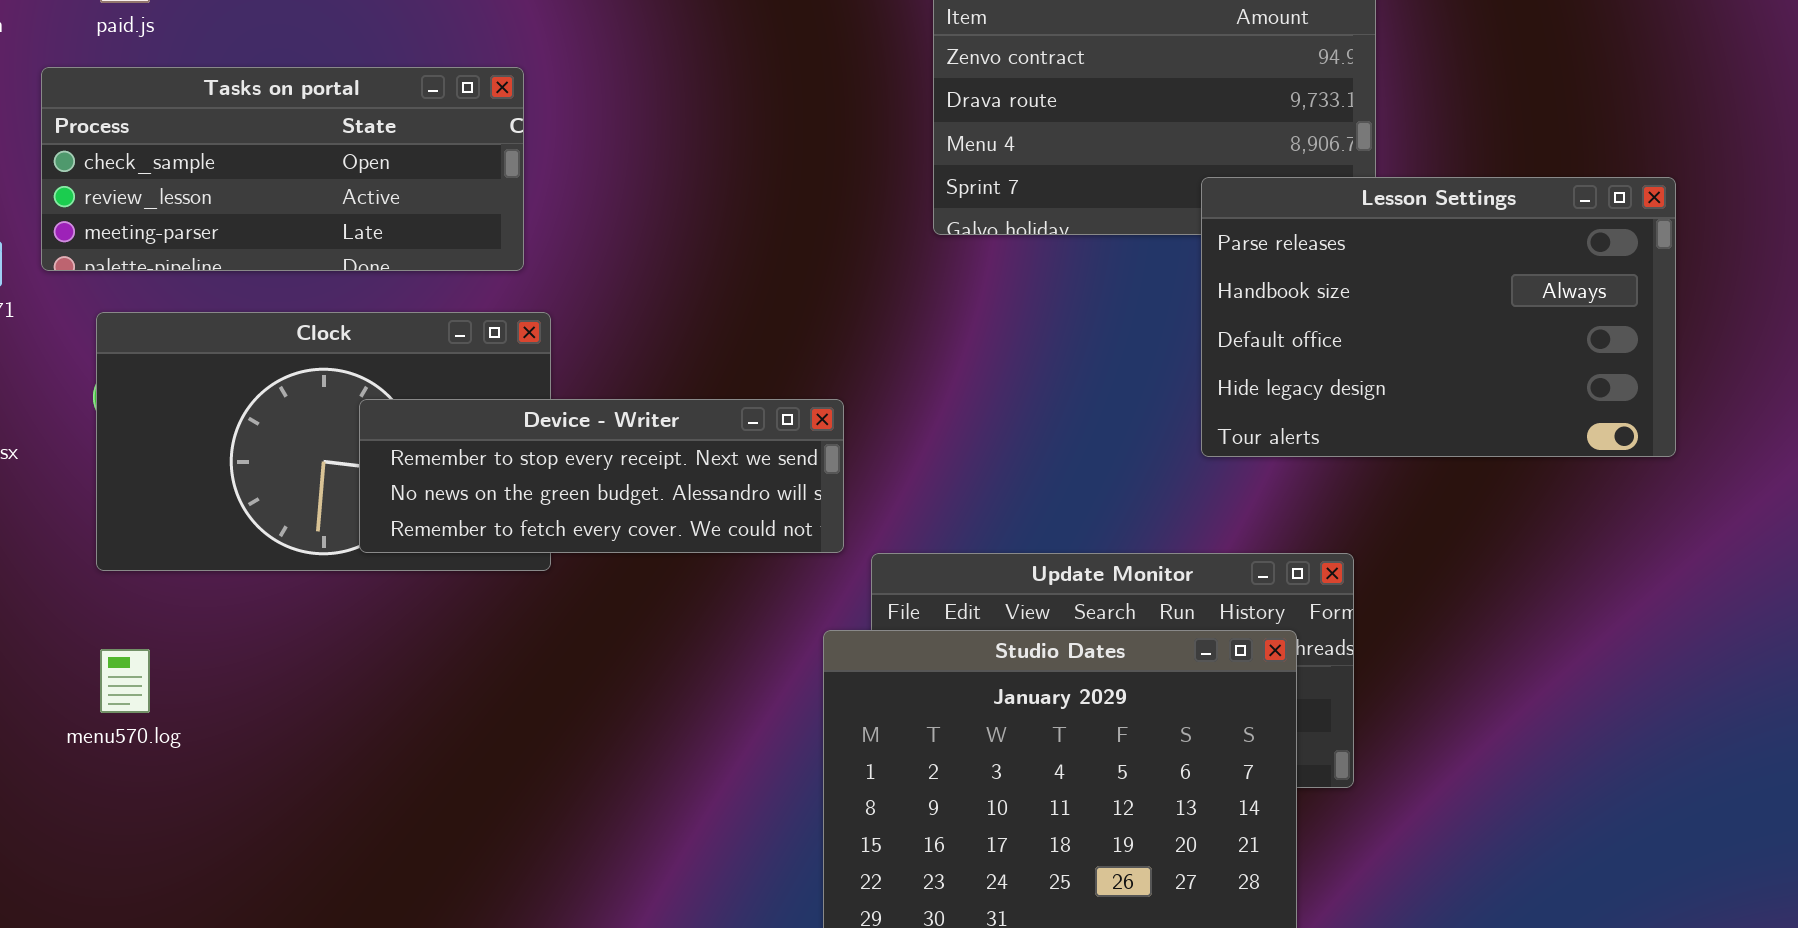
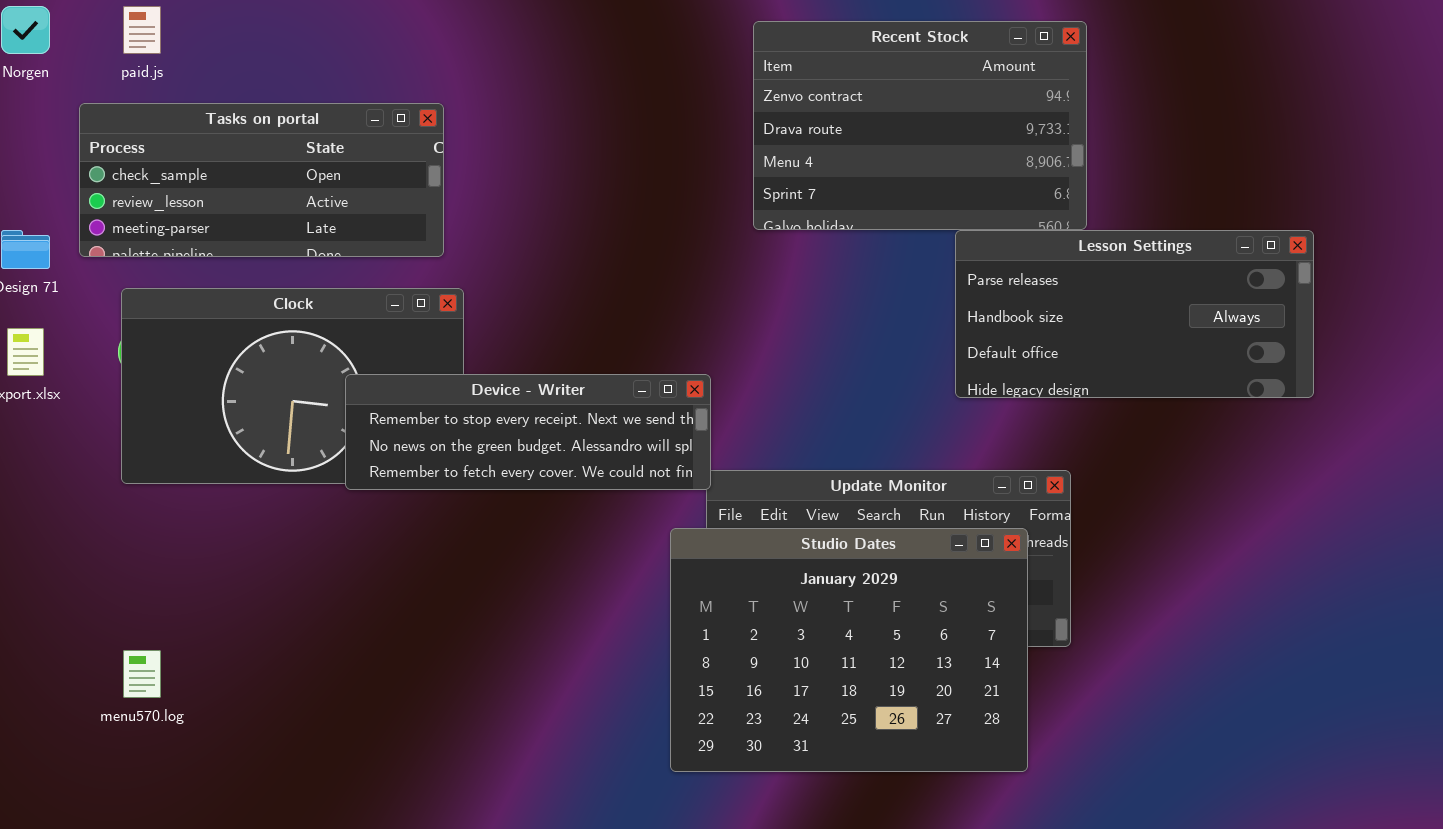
Lesson Settings: [1201,177,1676,457] -> [955,230,1314,398], resized
Device - Writer: [359,399,844,553] -> [345,374,711,490], moved
menu570.log: [100,649,150,713] -> [123,650,161,698], moved

